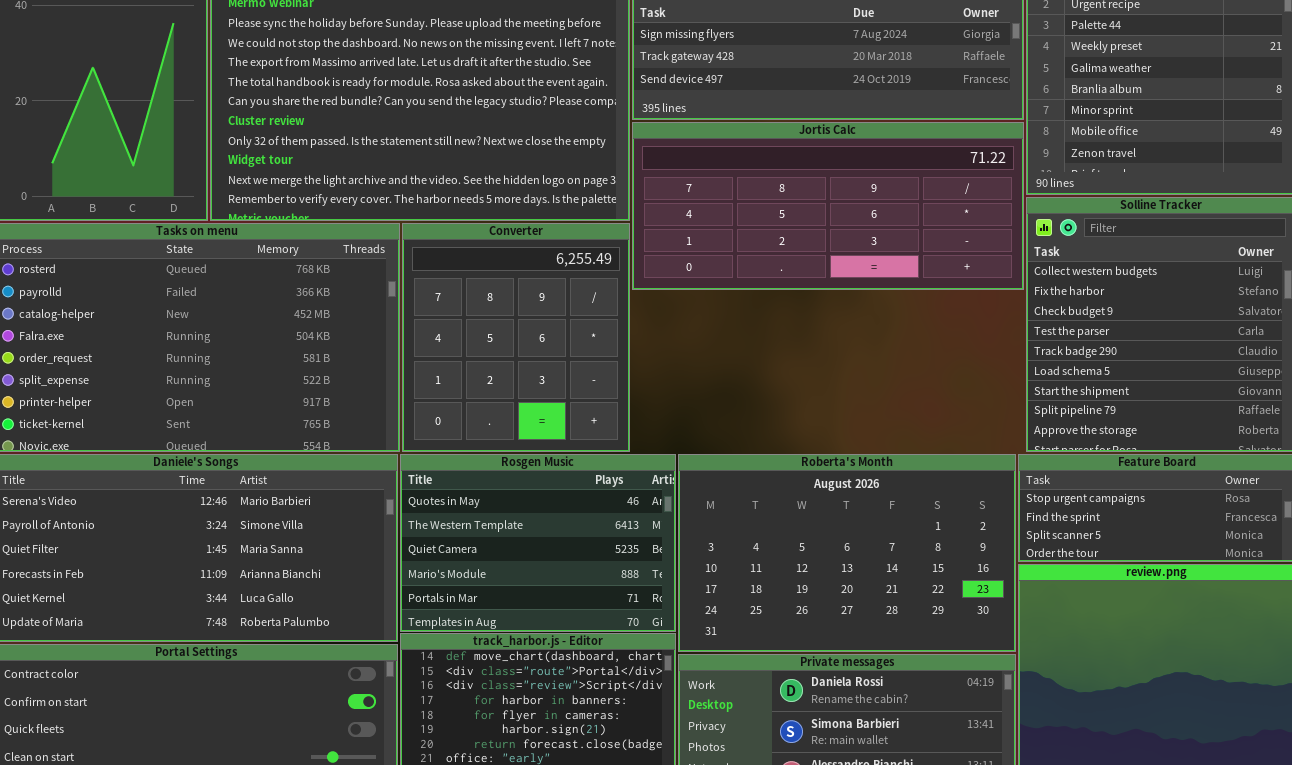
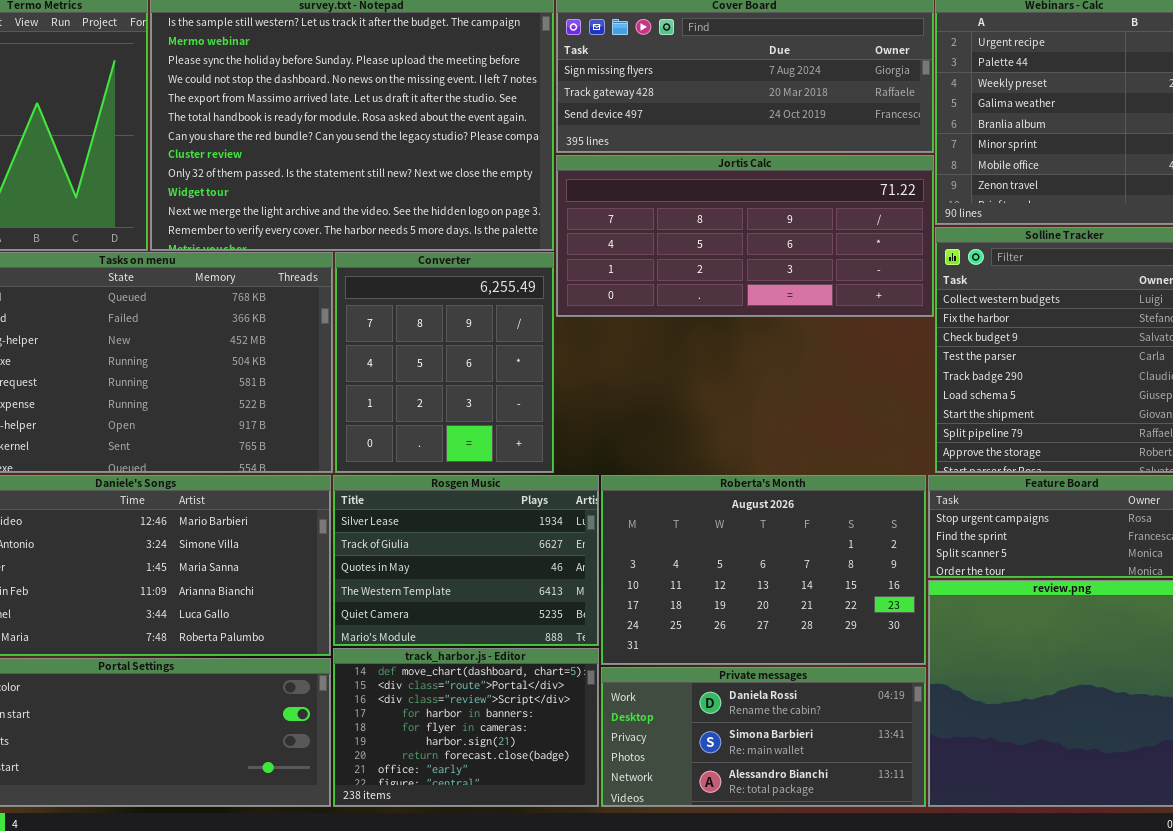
Rosgen Music: [400,454,676,632] -> [333,475,599,646], scrolled up 2 rows

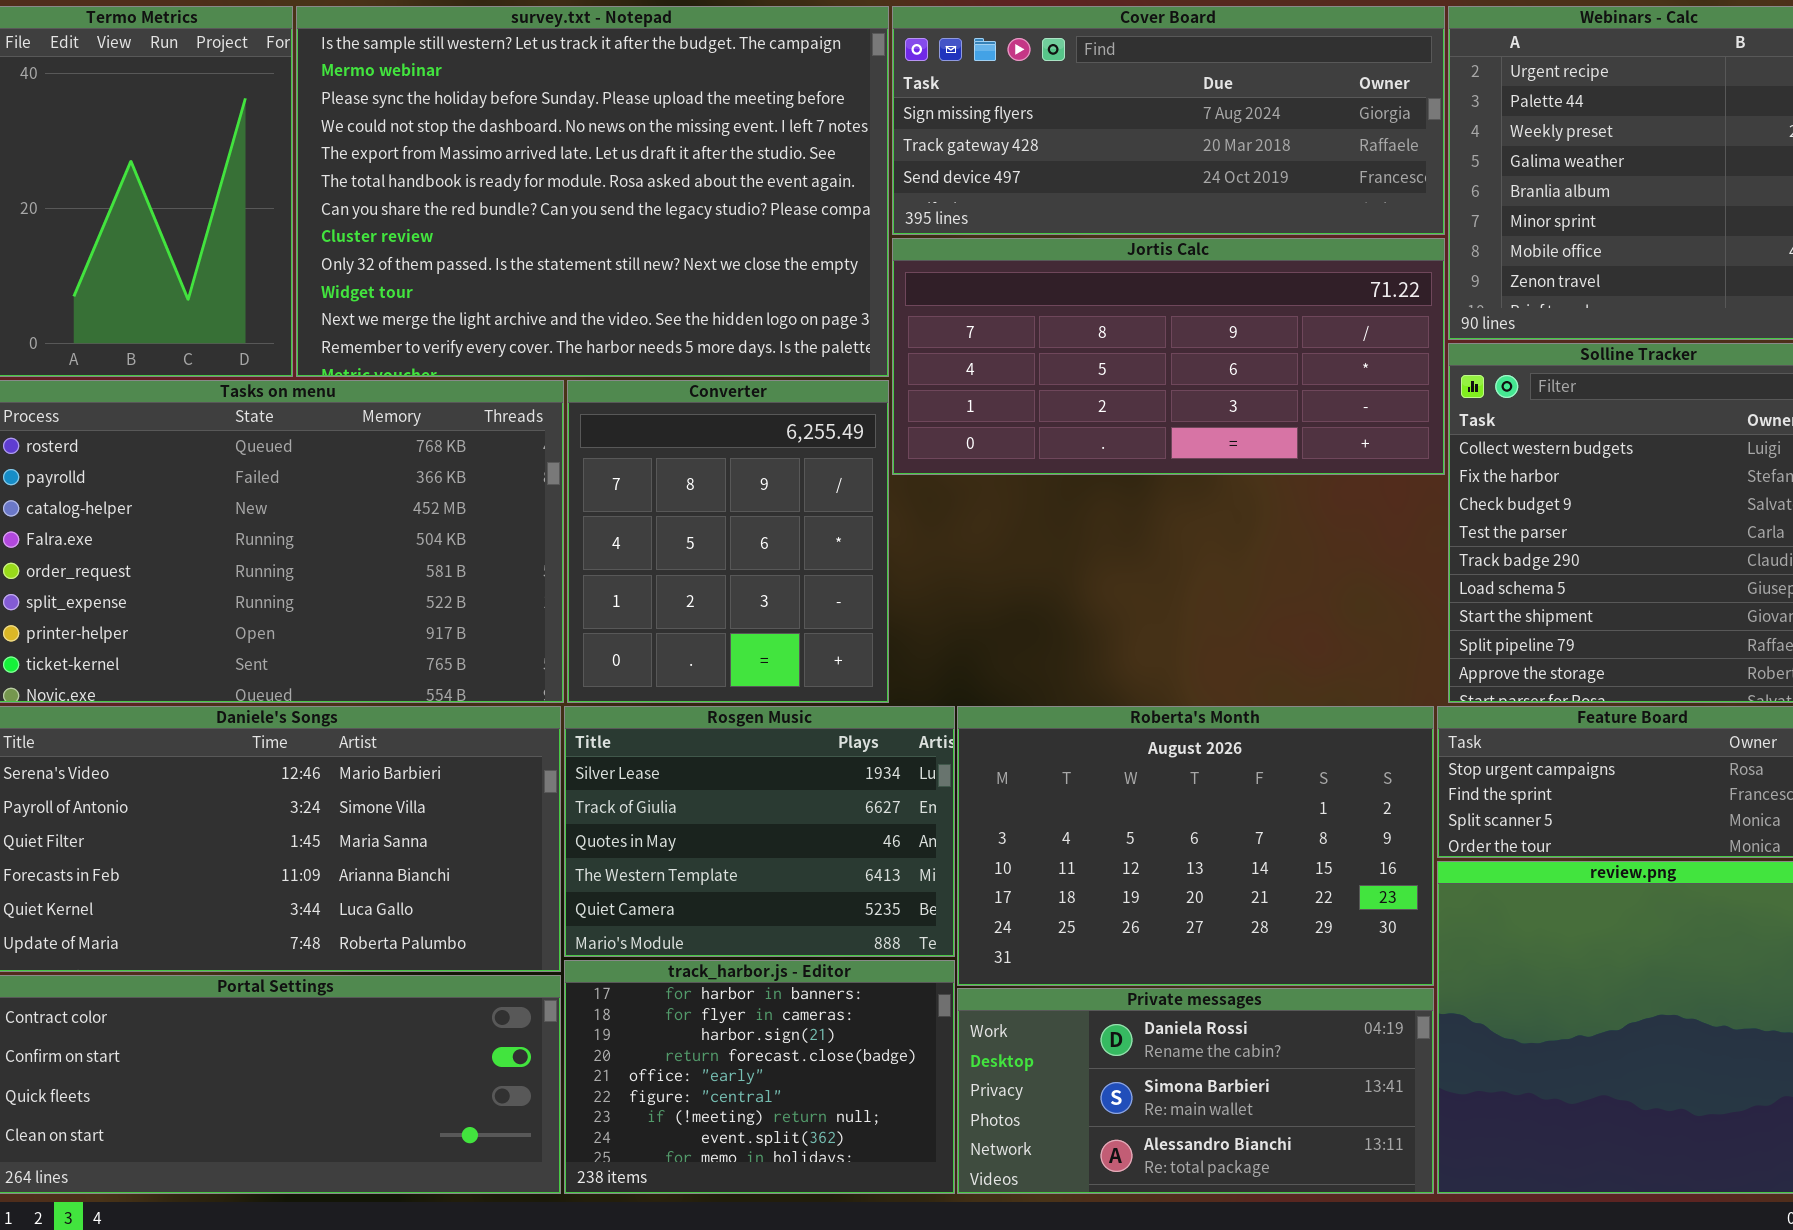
track_harbor.js - Editor: [333,648,599,807] -> [564,960,955,1194], scrolled down 3 rows

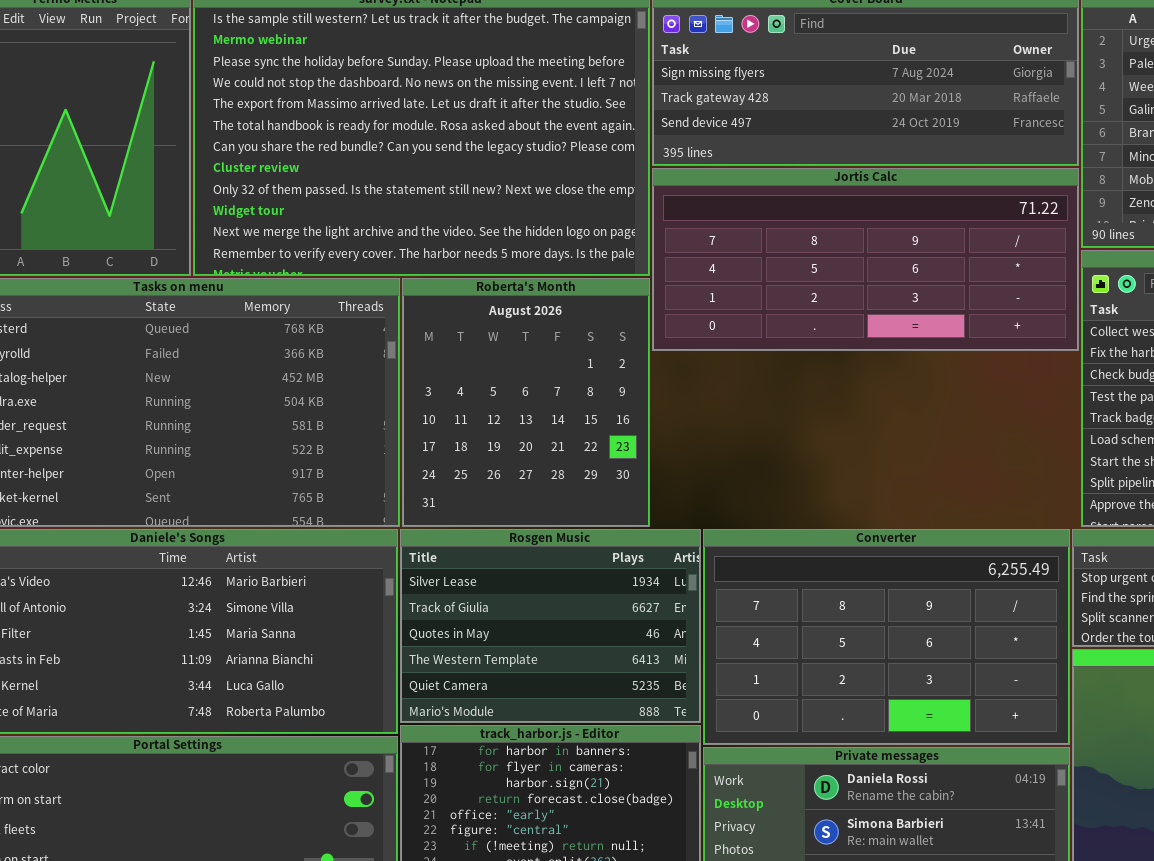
Converter: [567,380,889,703] -> [703,529,1070,745], moved, resized
Roberta's Month: [957,706,1434,986] -> [402,278,650,527], moved, resized

